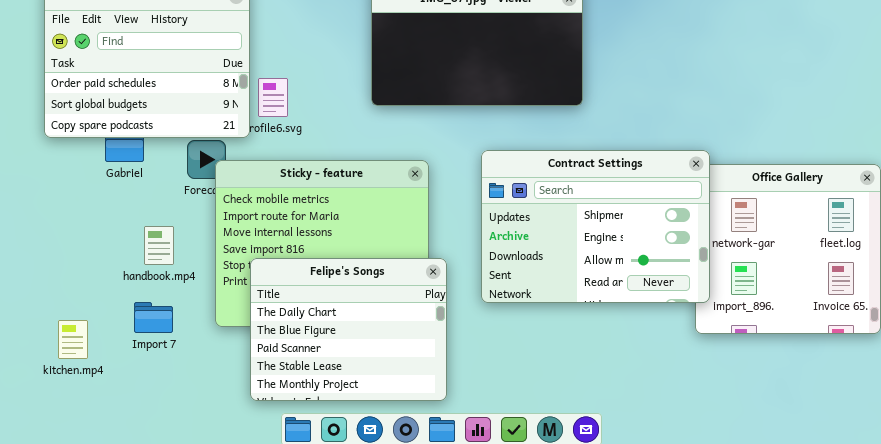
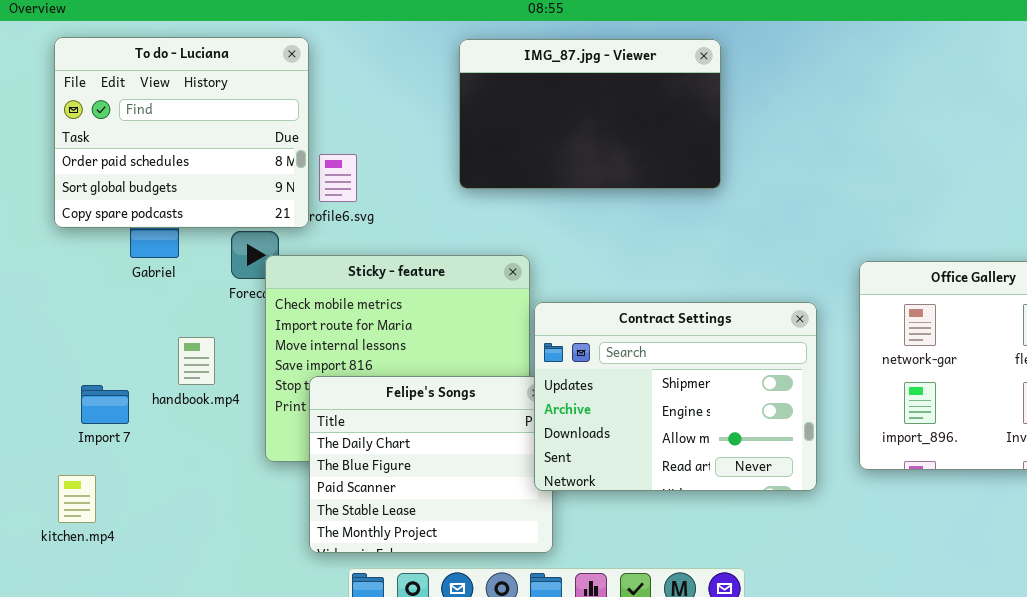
Contract Settings: [481,150,710,303] -> [534,302,817,491], moved
Import 7: [134,302,173,333] -> [81,385,129,424], moved
kitchen.mp4: [58,320,88,359] -> [58,475,96,523], moved

